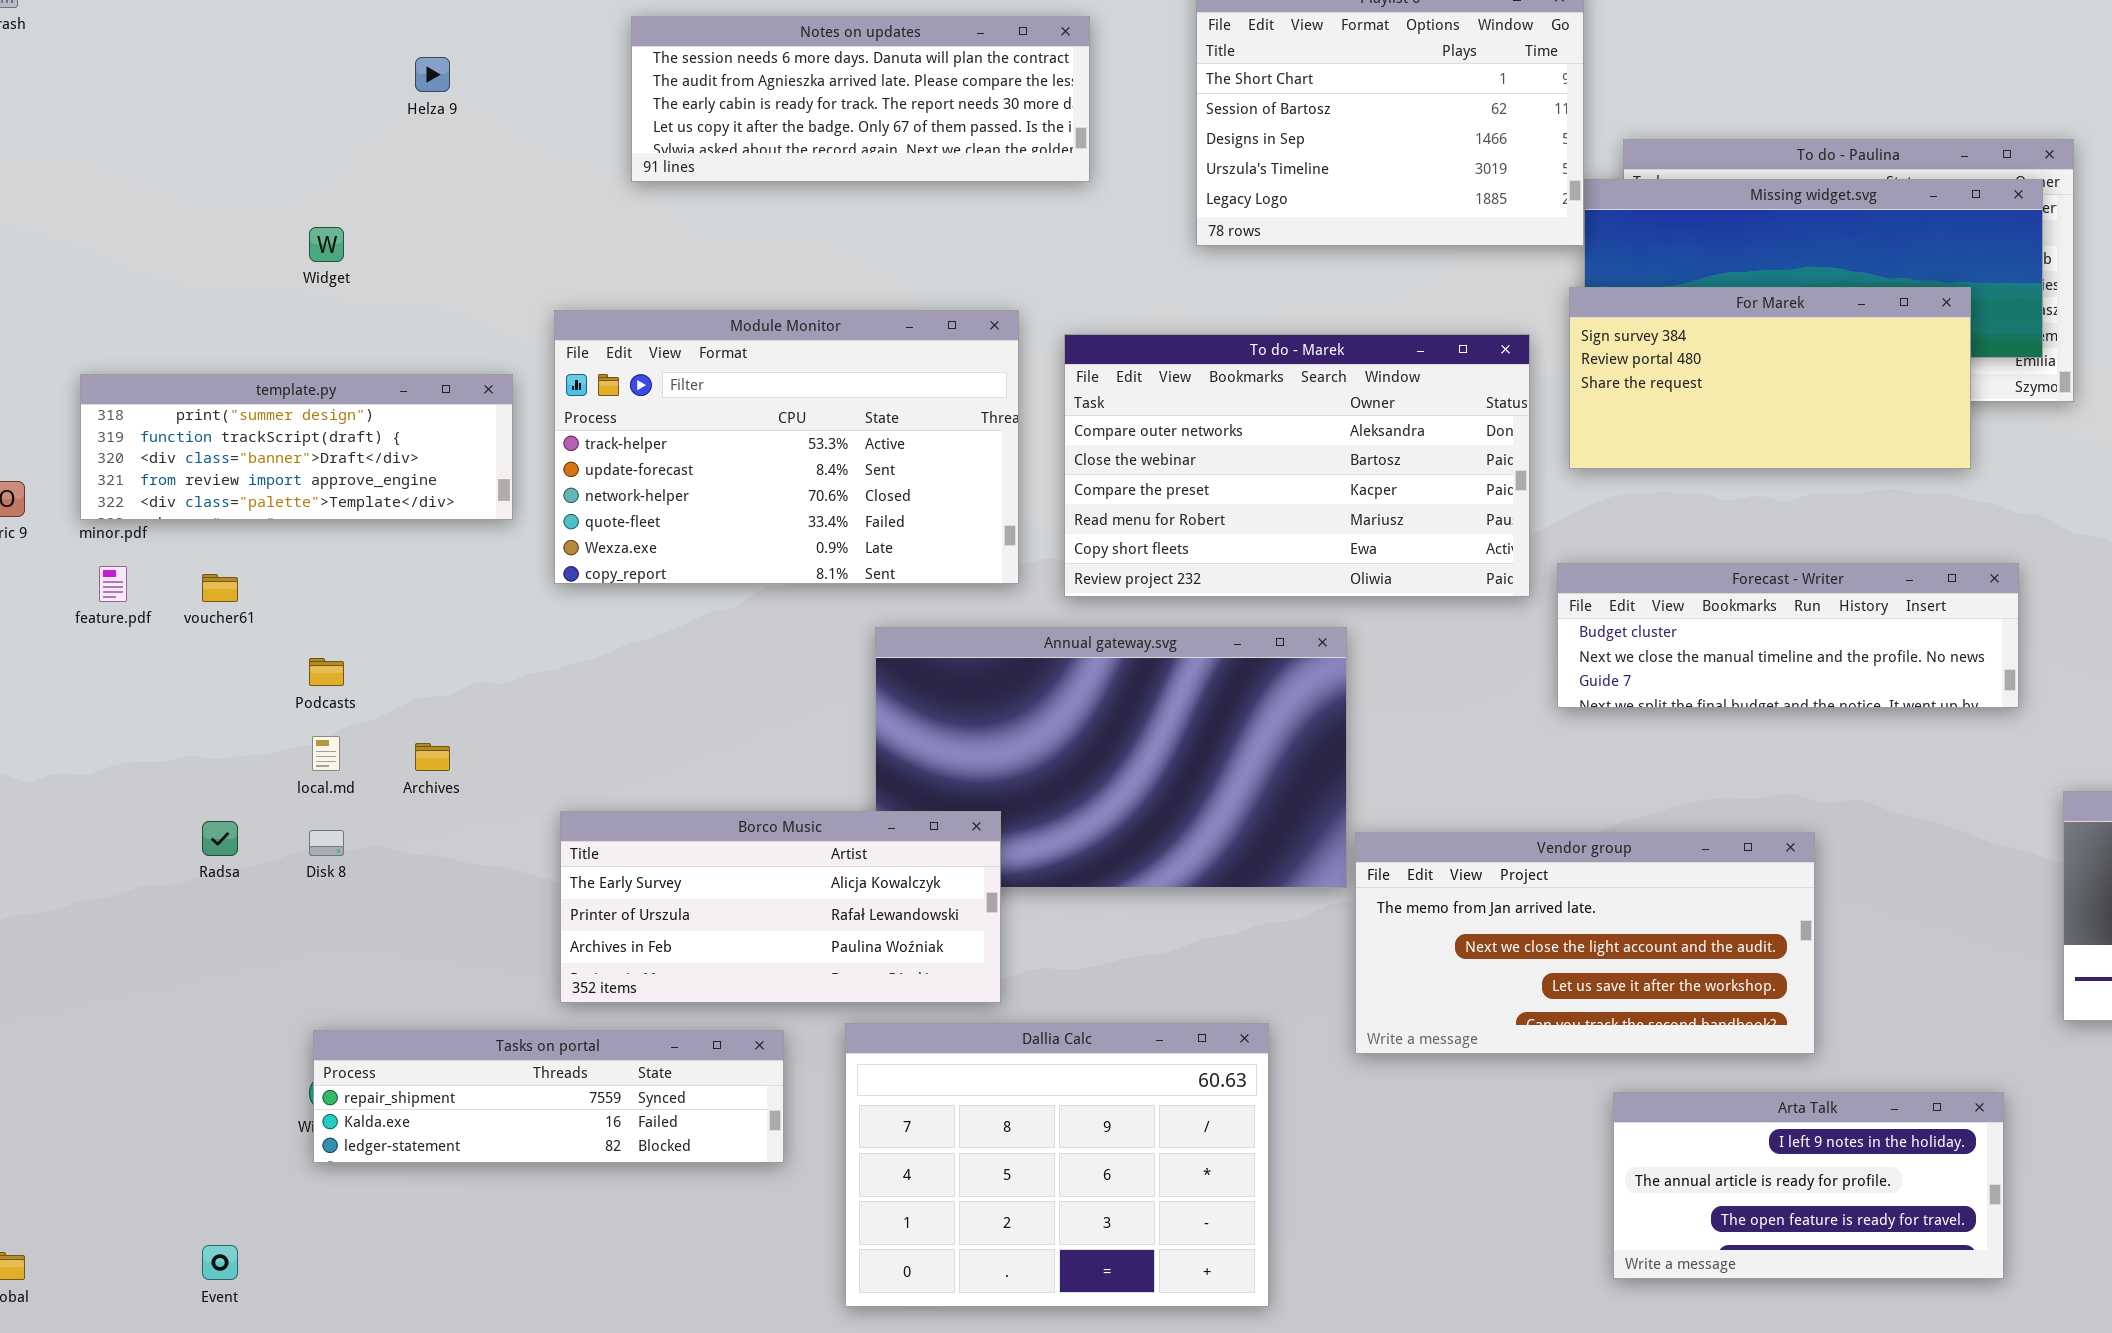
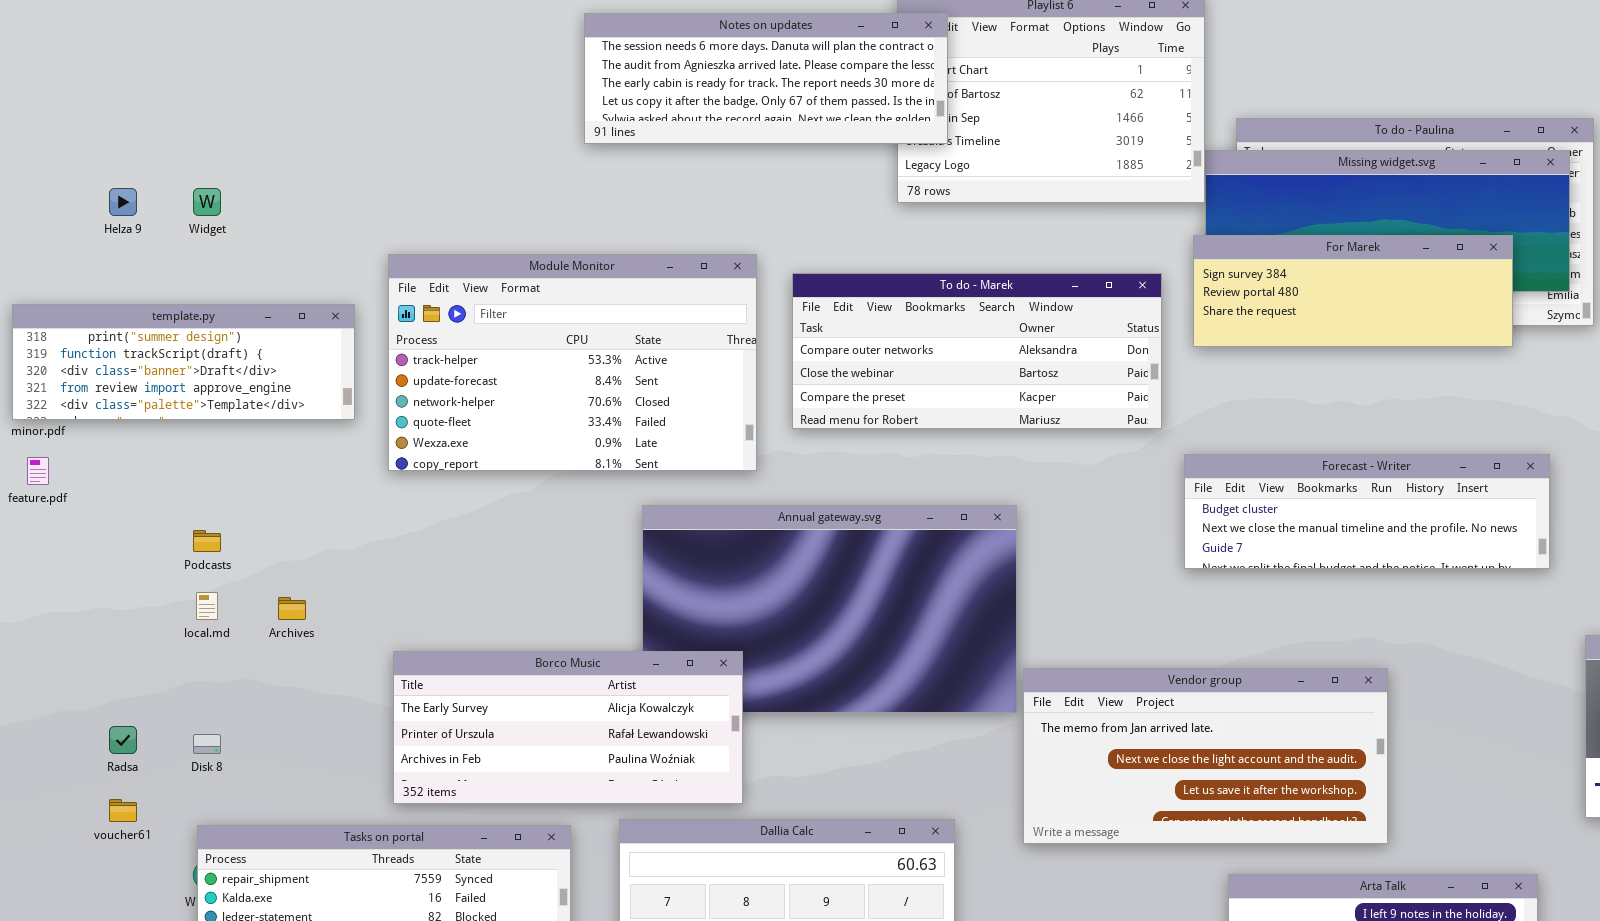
Notes on updates: [631,16,1090,182] -> [584,13,948,144], moved
Helza 9: [415,57,450,92] -> [109,188,137,216], moved
For Marek: [1569,287,1971,469] -> [1193,235,1513,347], resized
To do - Marek: [1064,334,1530,597] -> [792,273,1162,429], resized
voucher61: [202,574,238,602] -> [109,799,137,822], moved
Radsa: [202,821,238,856] -> [109,726,137,754], moved
Disk 8: [309,830,344,856] -> [193,734,221,754], moved

